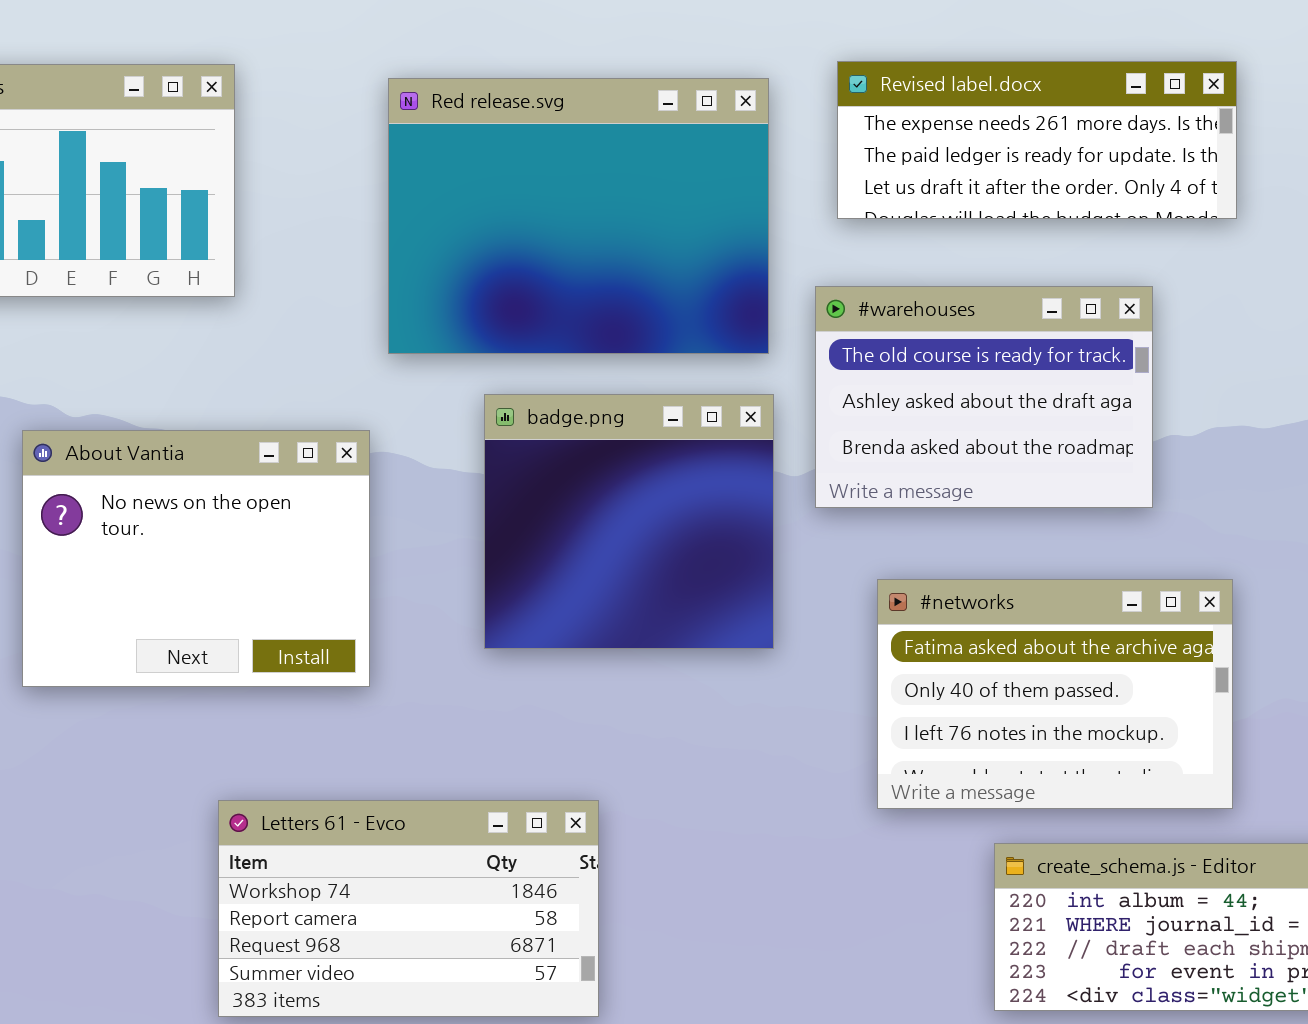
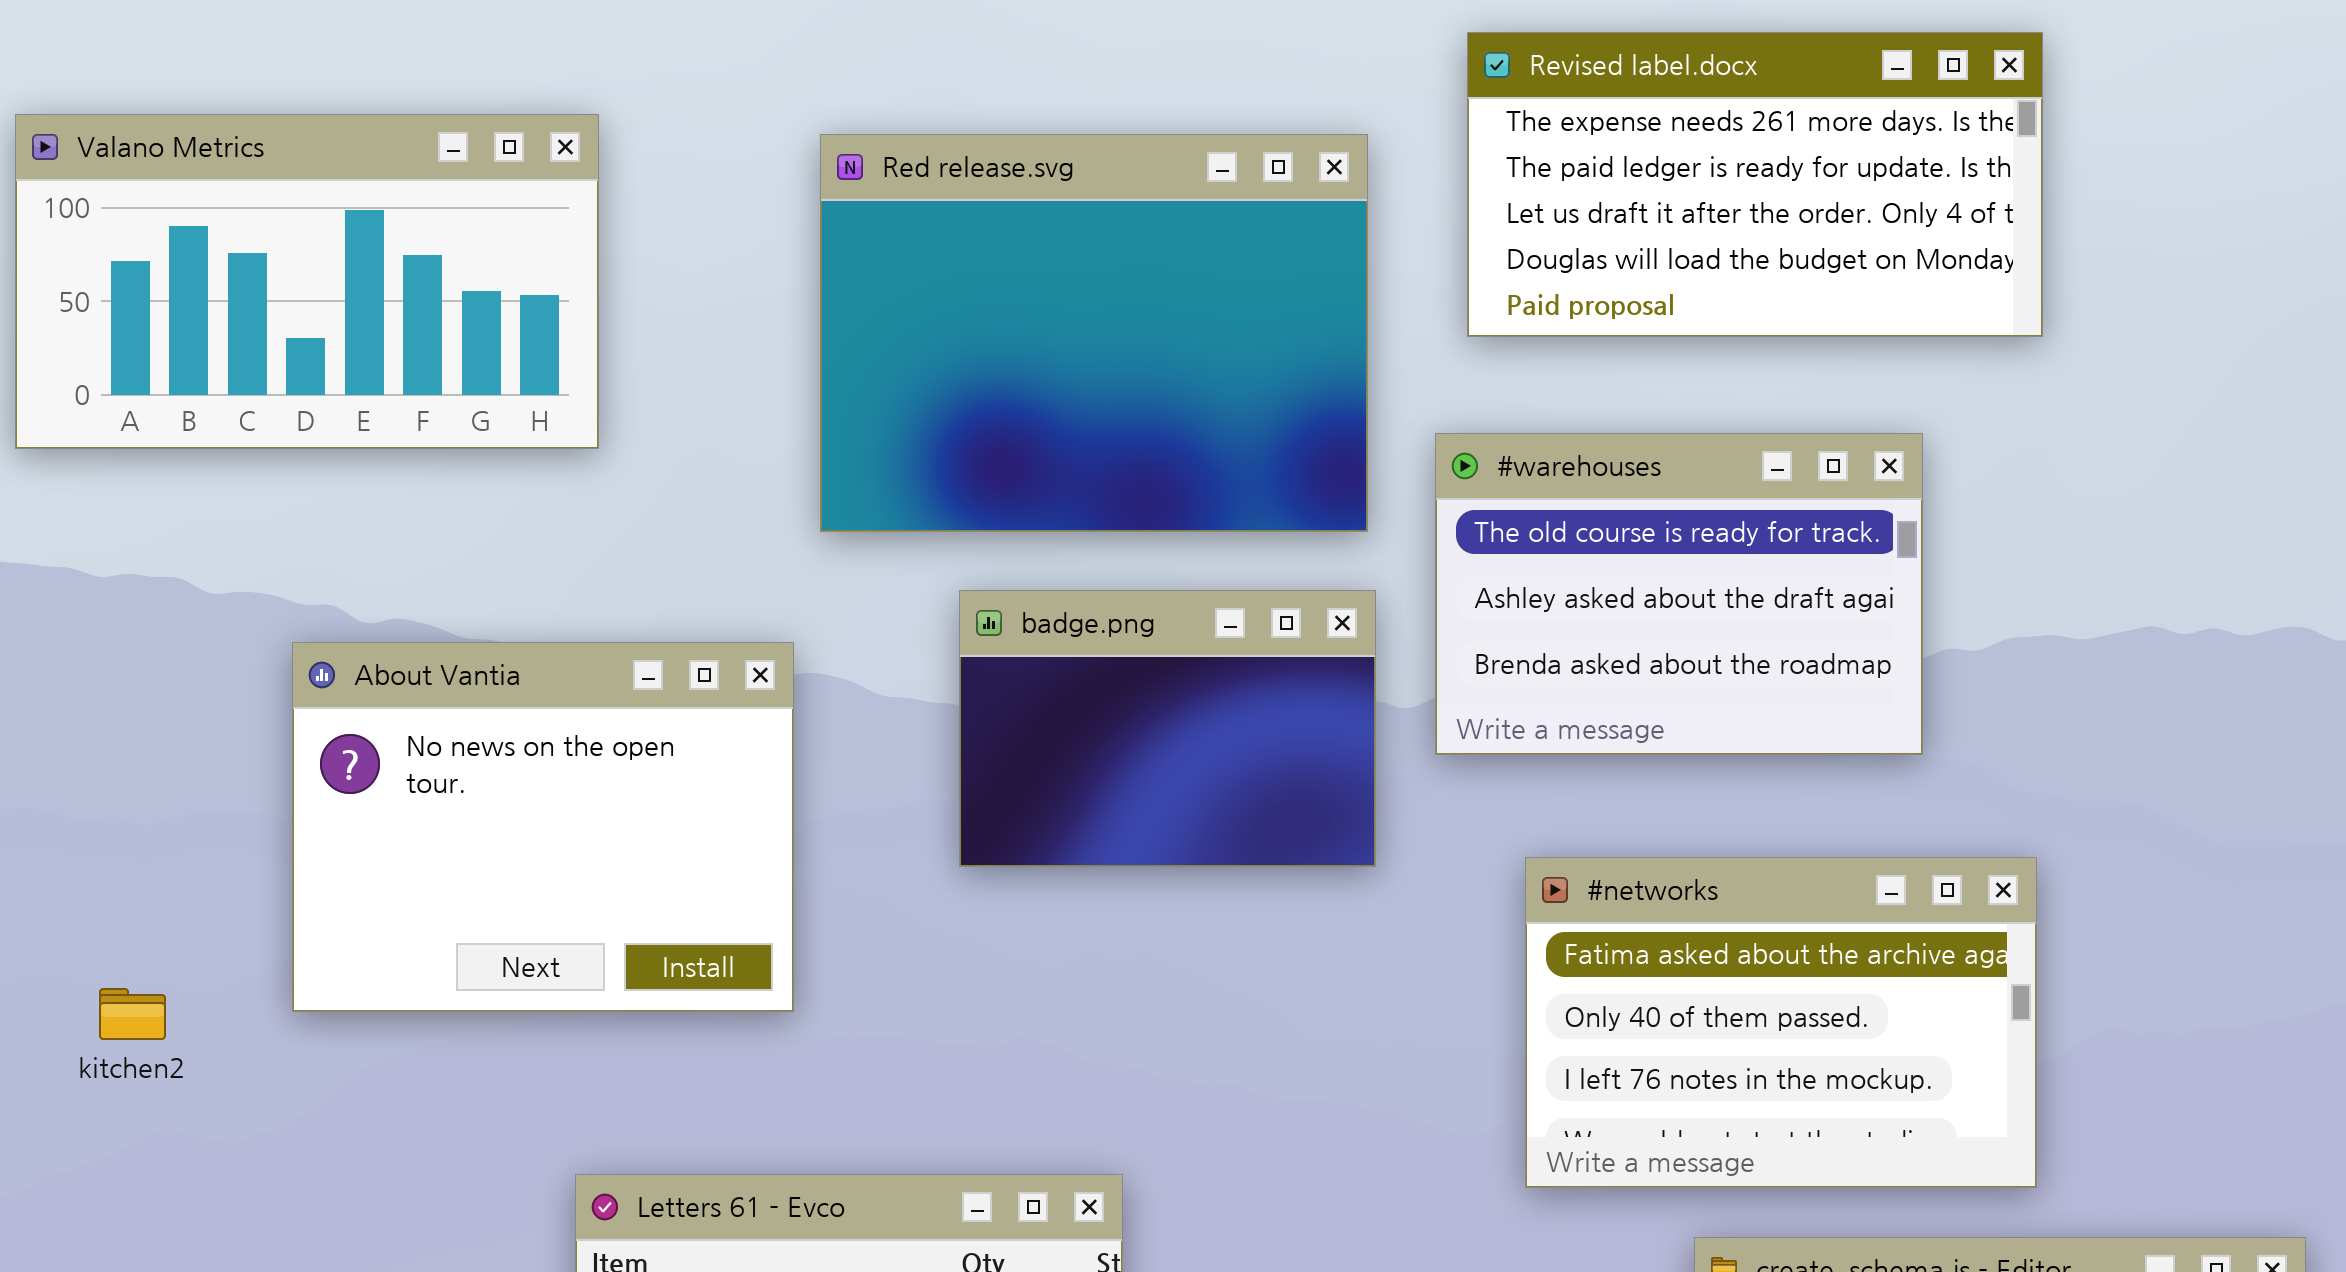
Revised label.docx: [837,61,1237,219] -> [1467,32,2043,337], resized
badge.png: [484,394,774,649] -> [959,590,1376,867], resized

